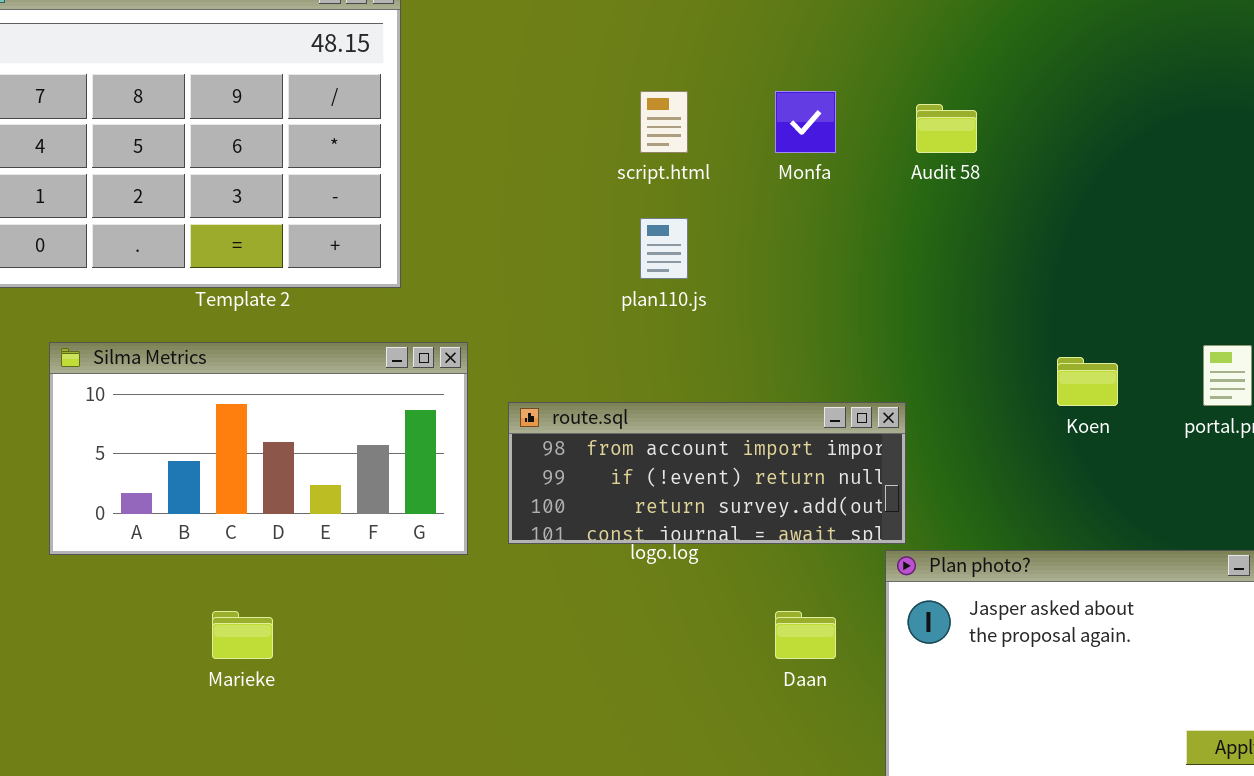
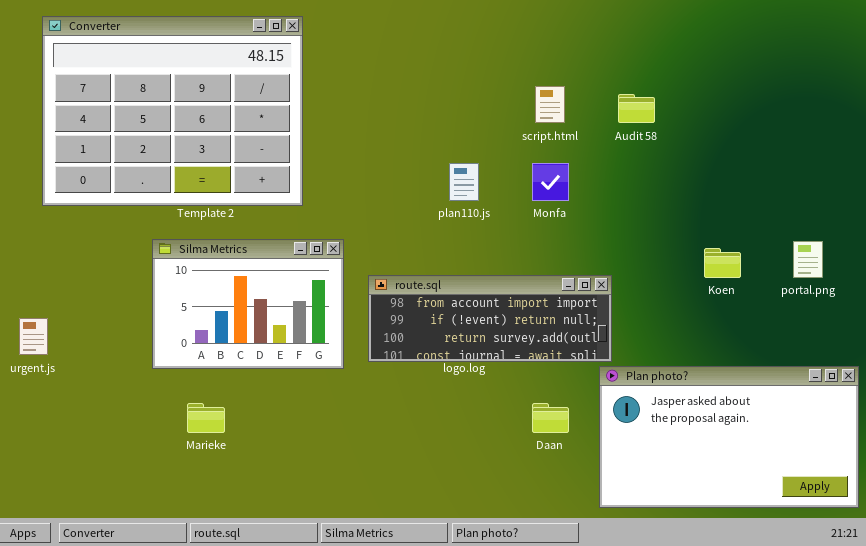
script.html: [640,91,688,153] -> [535,86,565,123], moved
Monfa: [775,91,836,153] -> [532,163,569,201], moved
Silma Metrics: [49,342,468,555] -> [152,239,344,369], resized

